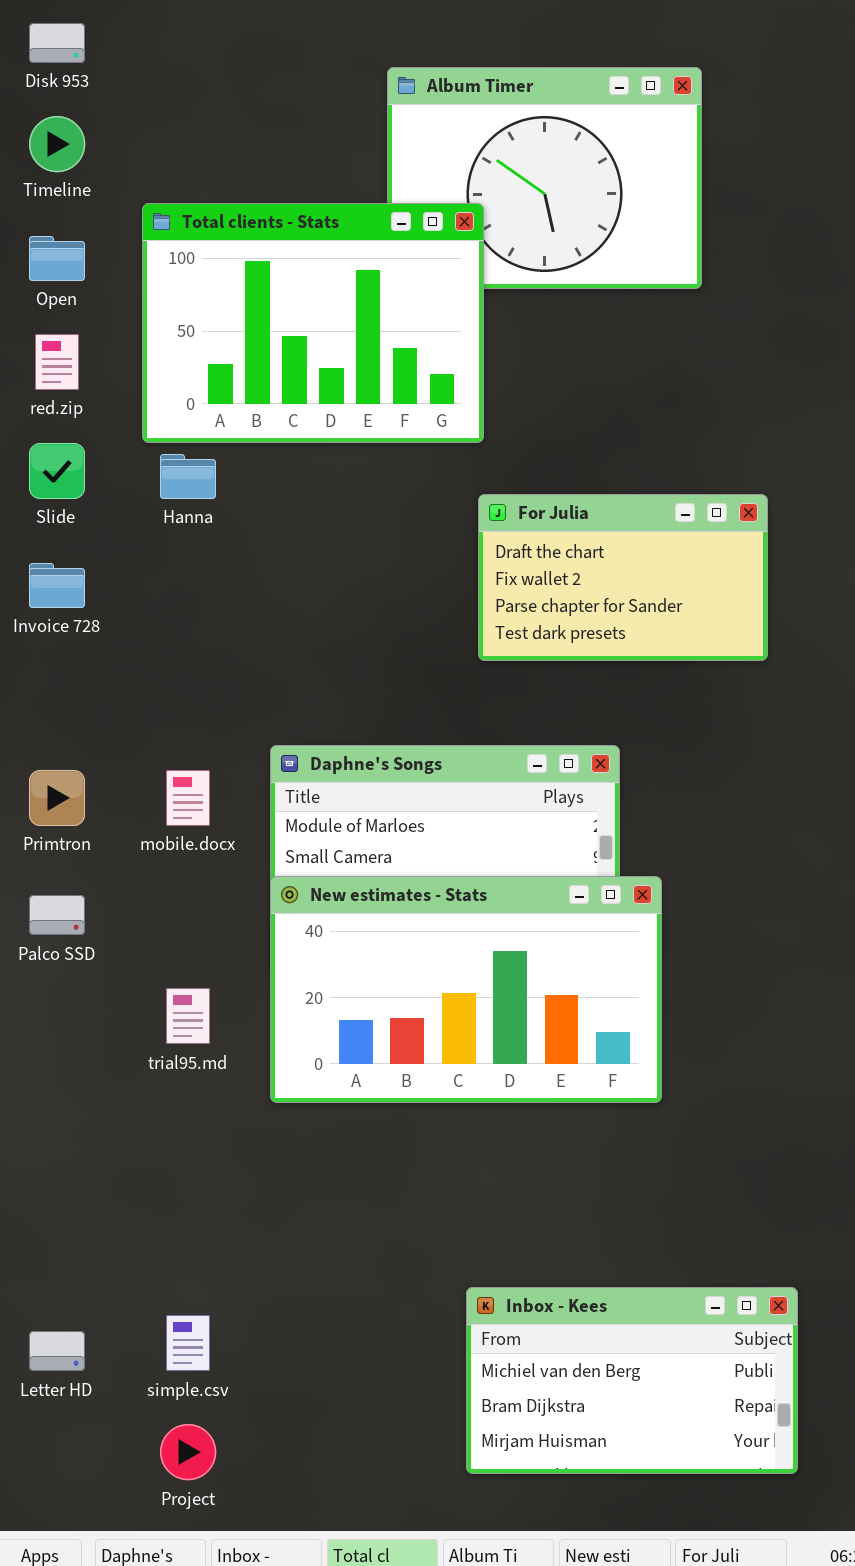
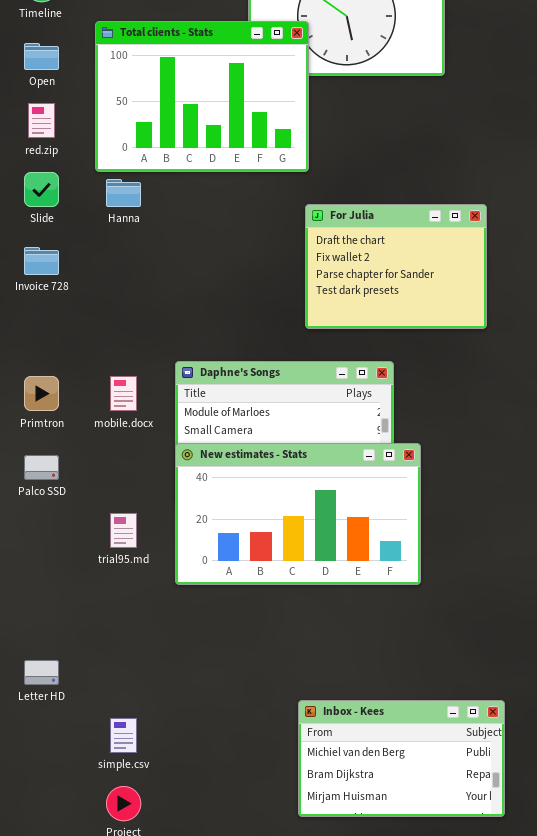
For Julia: [478,494,768,661] -> [305,204,487,329], resized
Letter HD: [29,1331,85,1371] -> [24,660,59,685], moved

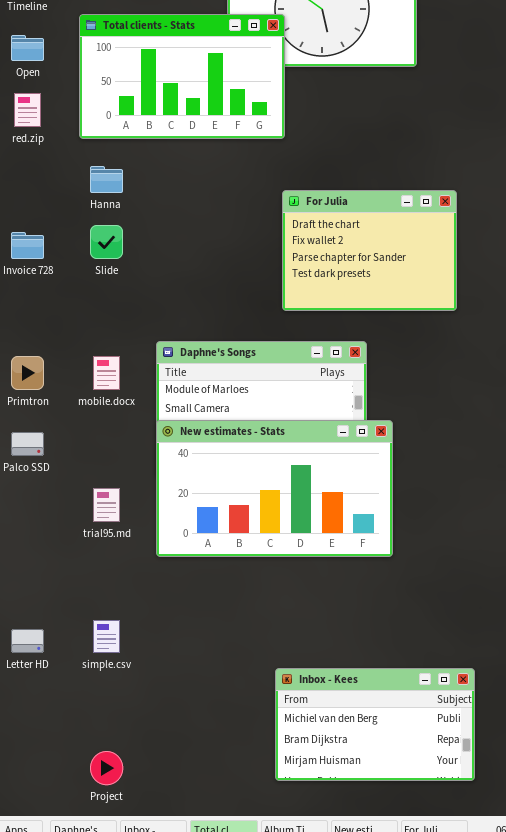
Total clients - Stats: [95,21,309,172] -> [79,14,285,139], resized
Slide: [24,172,59,207] -> [90,225,123,259], moved
simple.csv: [110,718,137,753] -> [93,620,120,653], moved

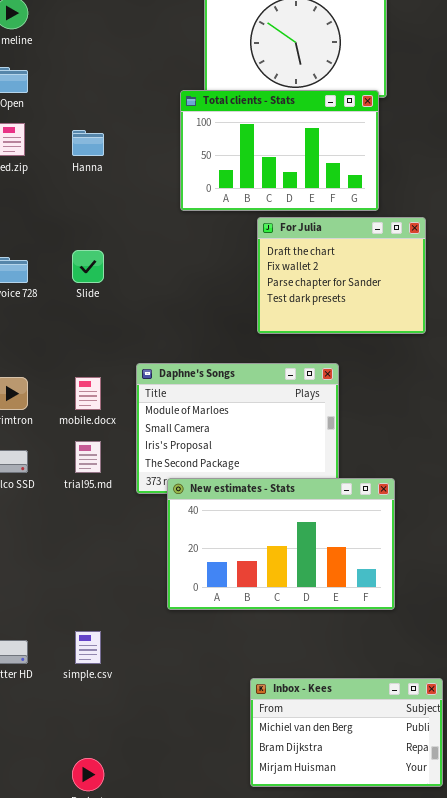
Total clients - Stats: [79,14,285,139] -> [180,90,379,211], moved
Hanna: [90,166,123,193] -> [72,130,104,156], moved
New estimates - Stats: [156,420,393,557] -> [167,478,395,610], moved
trial95.md: [93,488,120,522] -> [75,441,101,473], moved

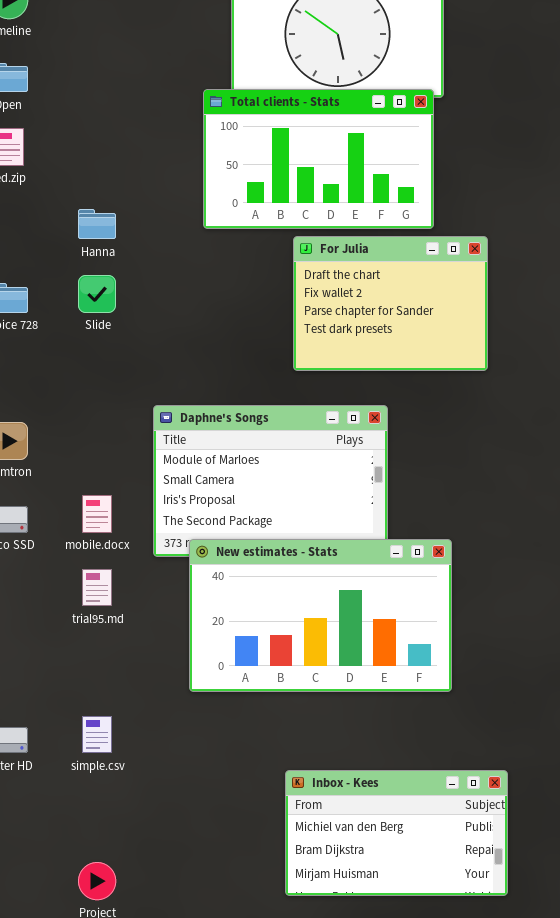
Hanna: [72,130,104,156] -> [78,209,116,239], moved
mobile.docx: [75,377,101,410] -> [82,495,112,533], moved
trial95.md: [75,441,101,473] -> [82,569,112,606], moved

